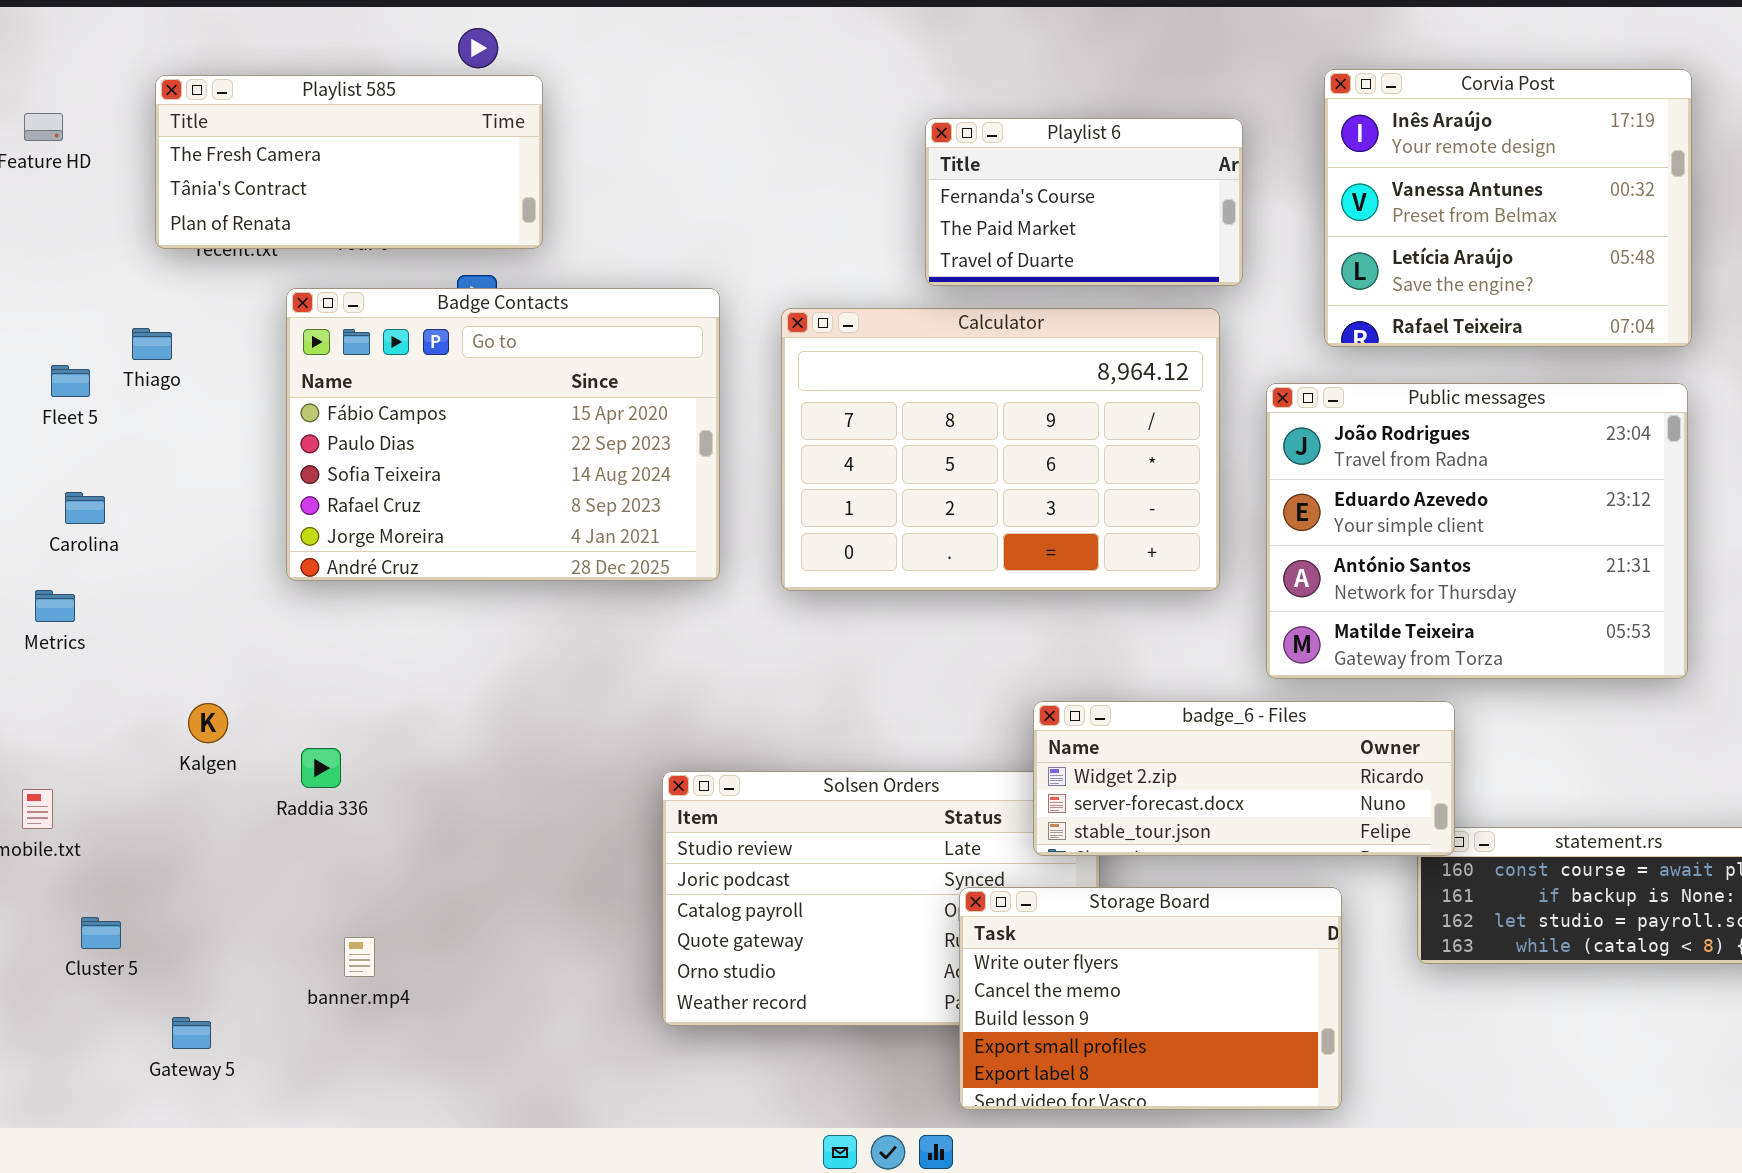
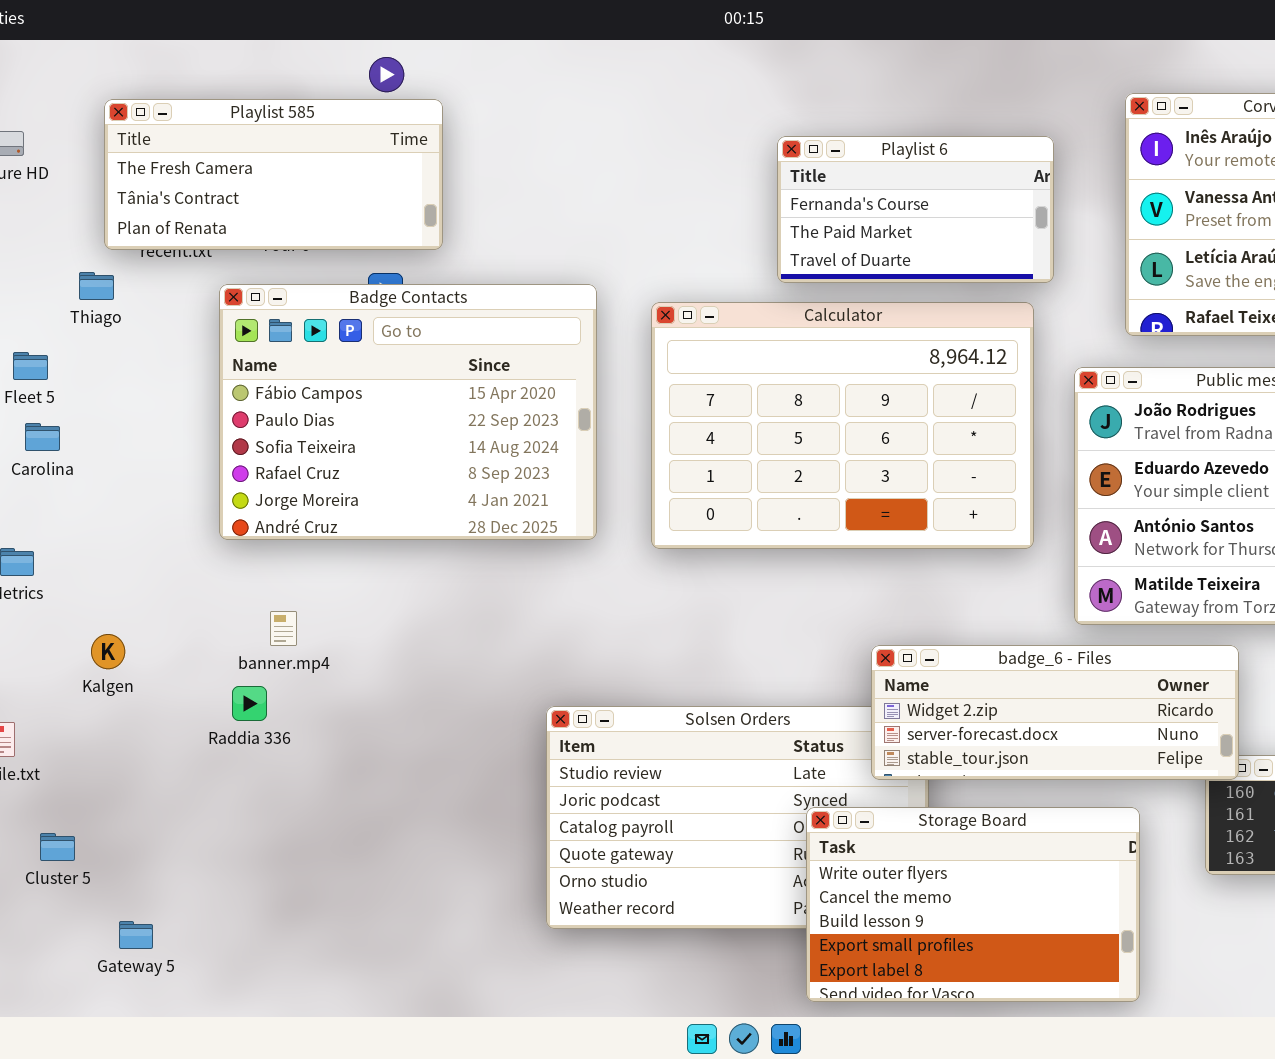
Thiago: [132,328,172,360] -> [79,272,114,300], moved
Carolina: [65,492,105,524] -> [25,423,60,451], moved
Kalgen: [188,703,228,743] -> [91,634,125,669], moved
banner.mp4: [344,937,375,977] -> [270,611,297,646], moved

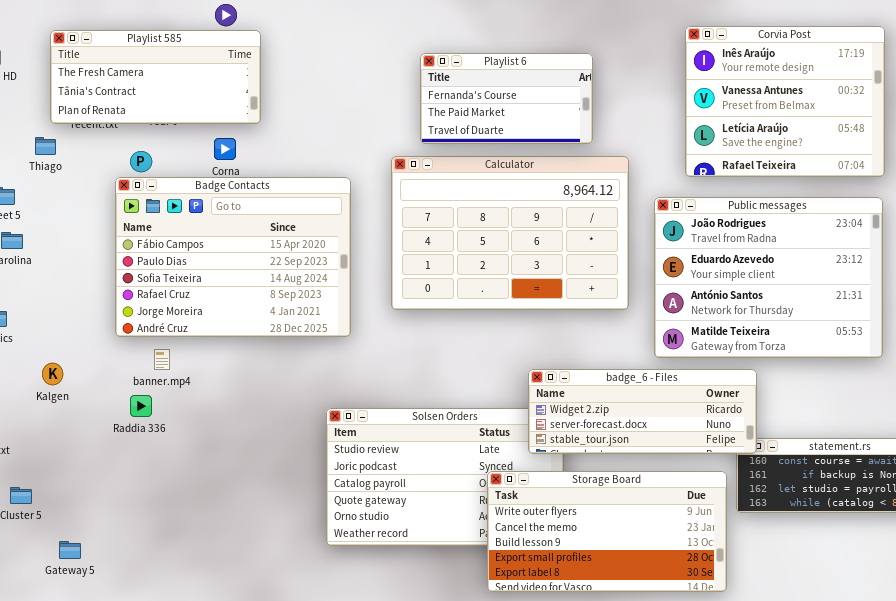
Playlist 6: [777,136,1054,283] -> [420,53,593,144], moved
Badge Contacts: [219,284,597,540] -> [115,177,351,337], moved
Storage Board: [806,807,1140,1002] -> [487,471,727,592], resized

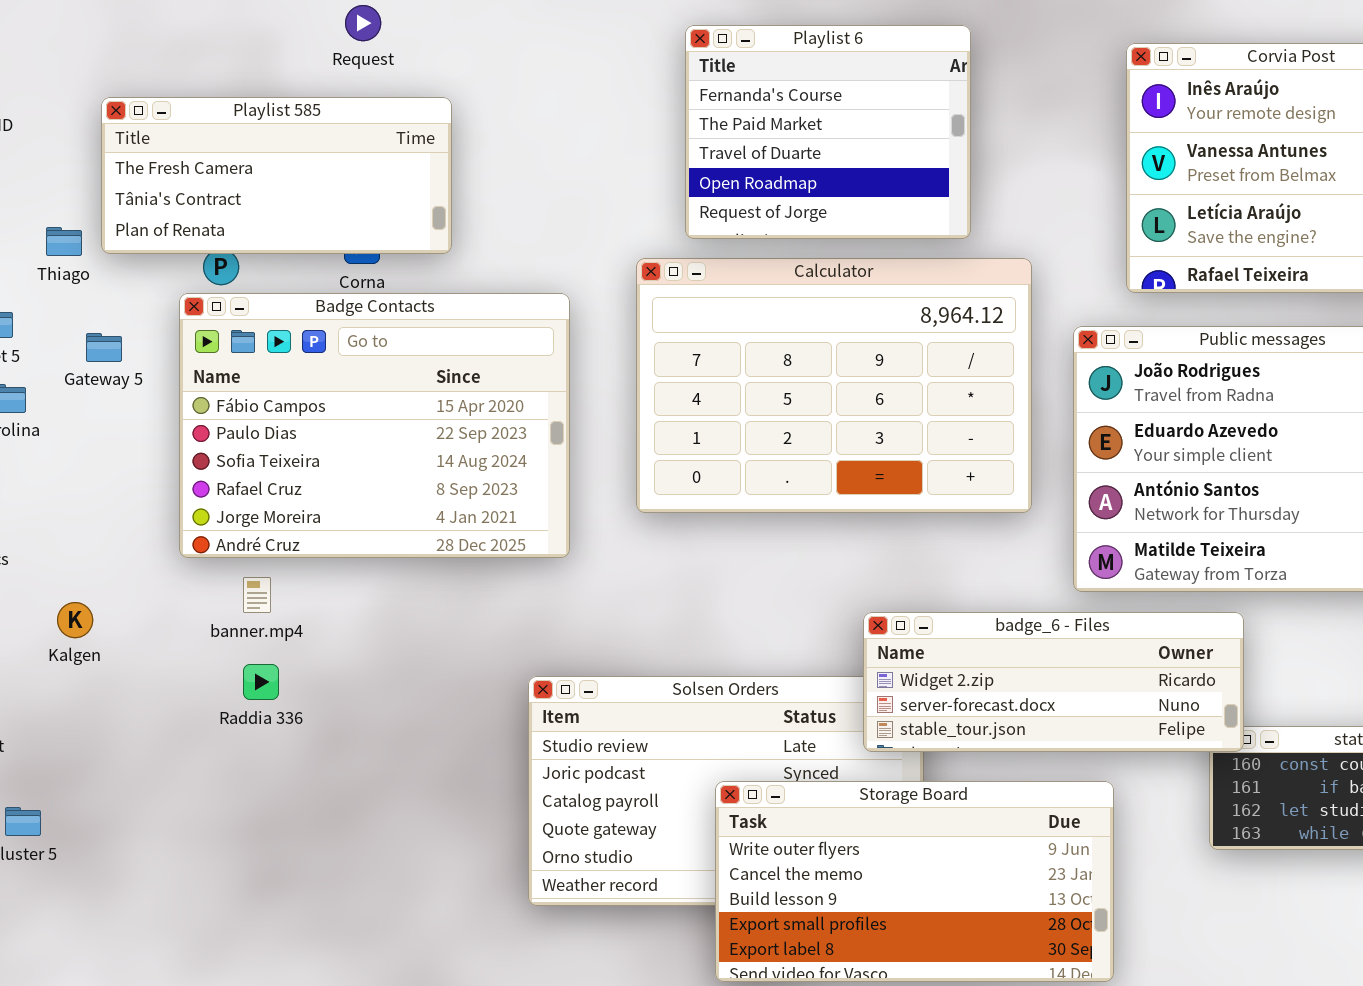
Playlist 585: [50,30,261,124] -> [101,97,452,254], moved
Playlist 6: [420,53,593,144] -> [685,25,971,239], resized
Raddia 336: [130,395,152,417] -> [243,664,279,700], moved
Storage Board: [487,471,727,592] -> [715,781,1114,982], moved
Gateway 5: [59,541,81,559] -> [86,333,122,362], moved

